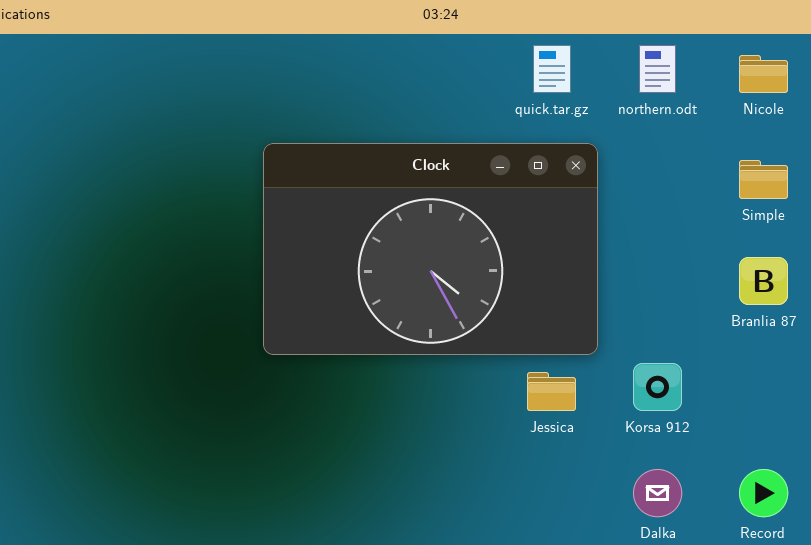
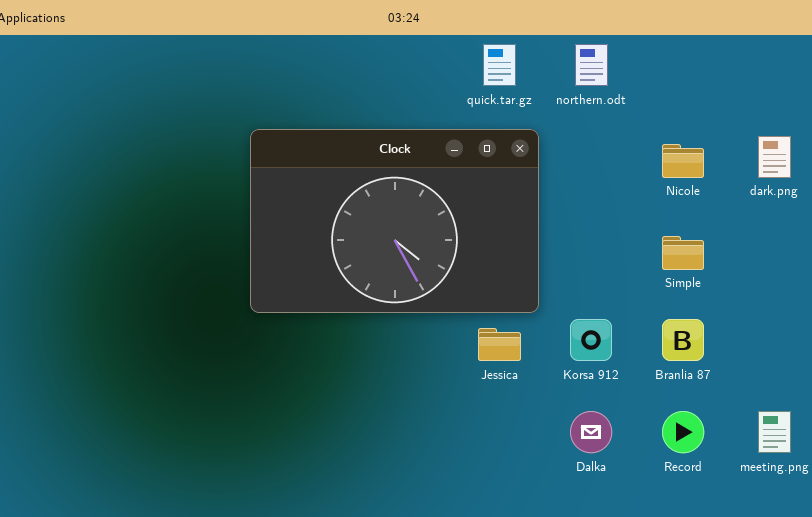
Nicole: [739,55,788,93] -> [662,144,704,178], moved
Simple: [739,160,788,199] -> [662,236,704,270], moved
Branlia 87: [739,257,788,305] -> [662,319,704,361], moved

